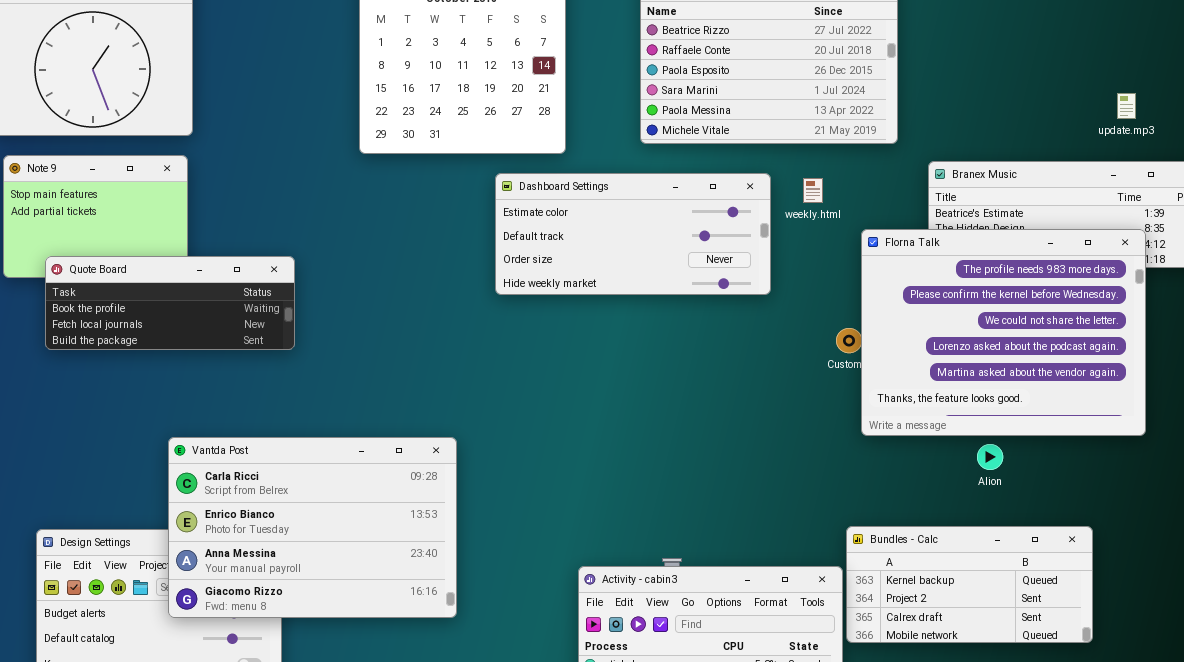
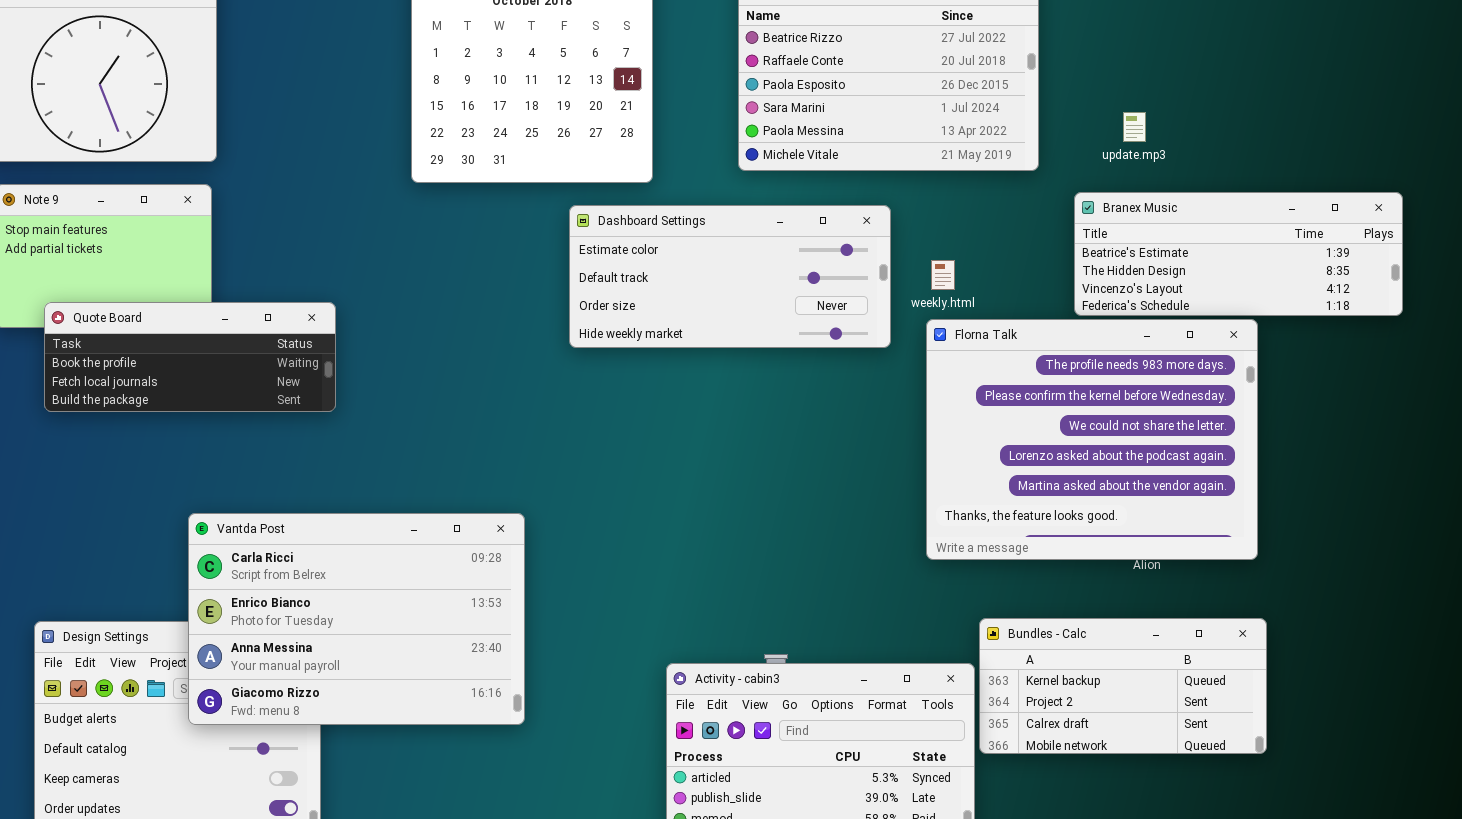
update.mp3: [1117,93,1136,119] -> [1123,112,1146,142], moved
weekly.html: [803,178,823,203] -> [931,260,955,290], moved
Florna Talk: [861,229,1146,436] -> [926,319,1258,560], moved

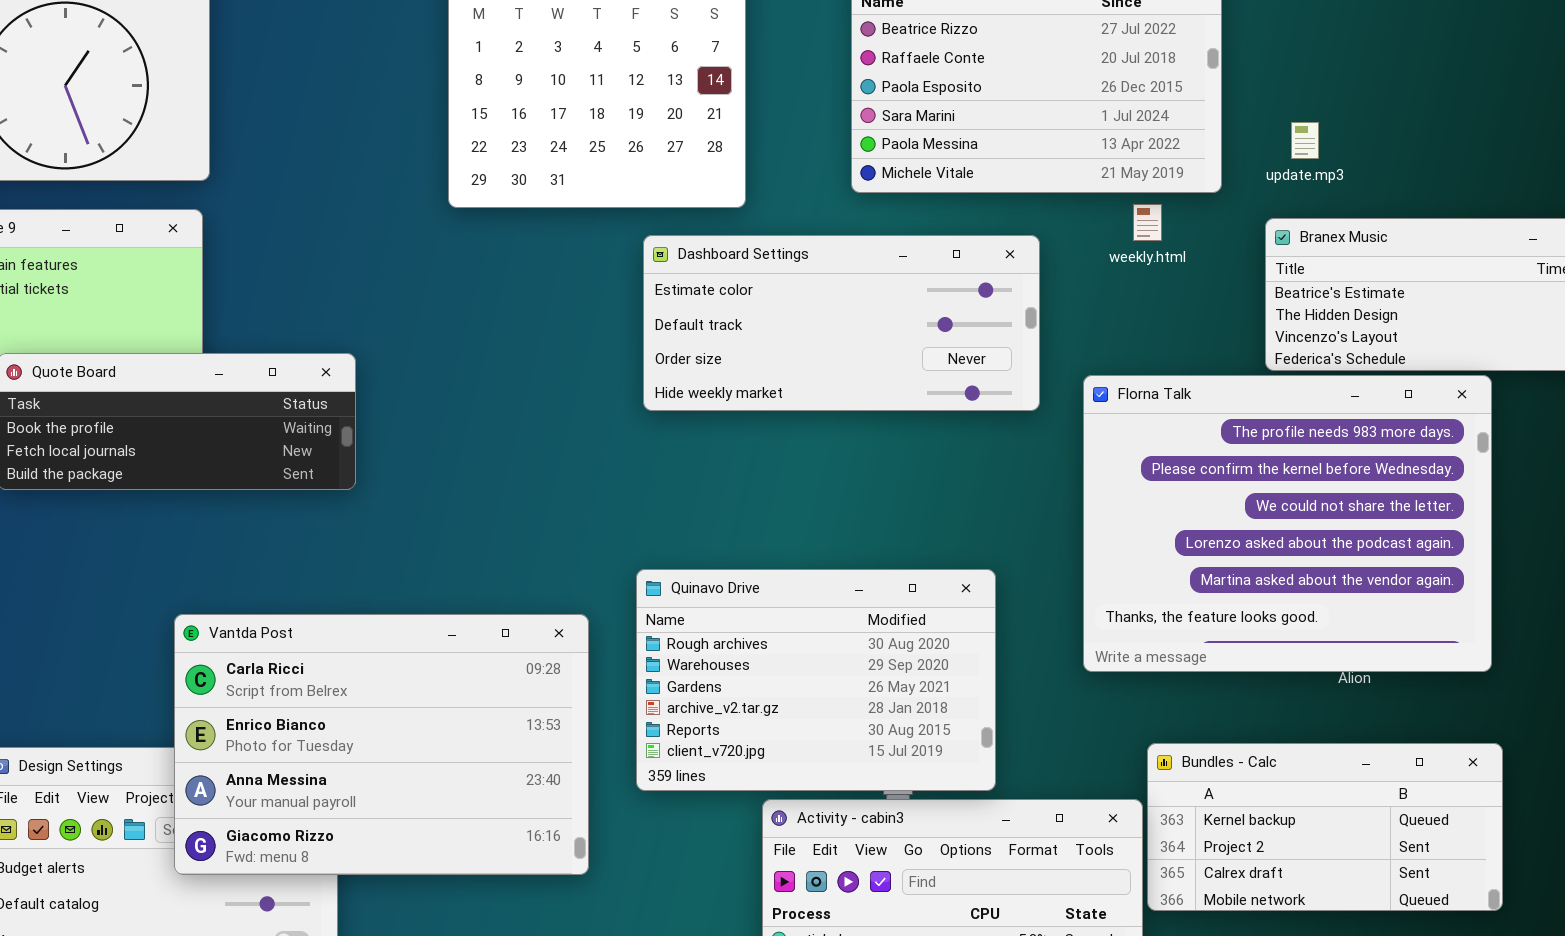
update.mp3: [1123,112,1146,142] -> [1291,122,1319,159], moved
weekly.html: [931,260,955,290] -> [1133,204,1162,241], moved
Quinavo Drive: none -> [636,569,996,791], opened

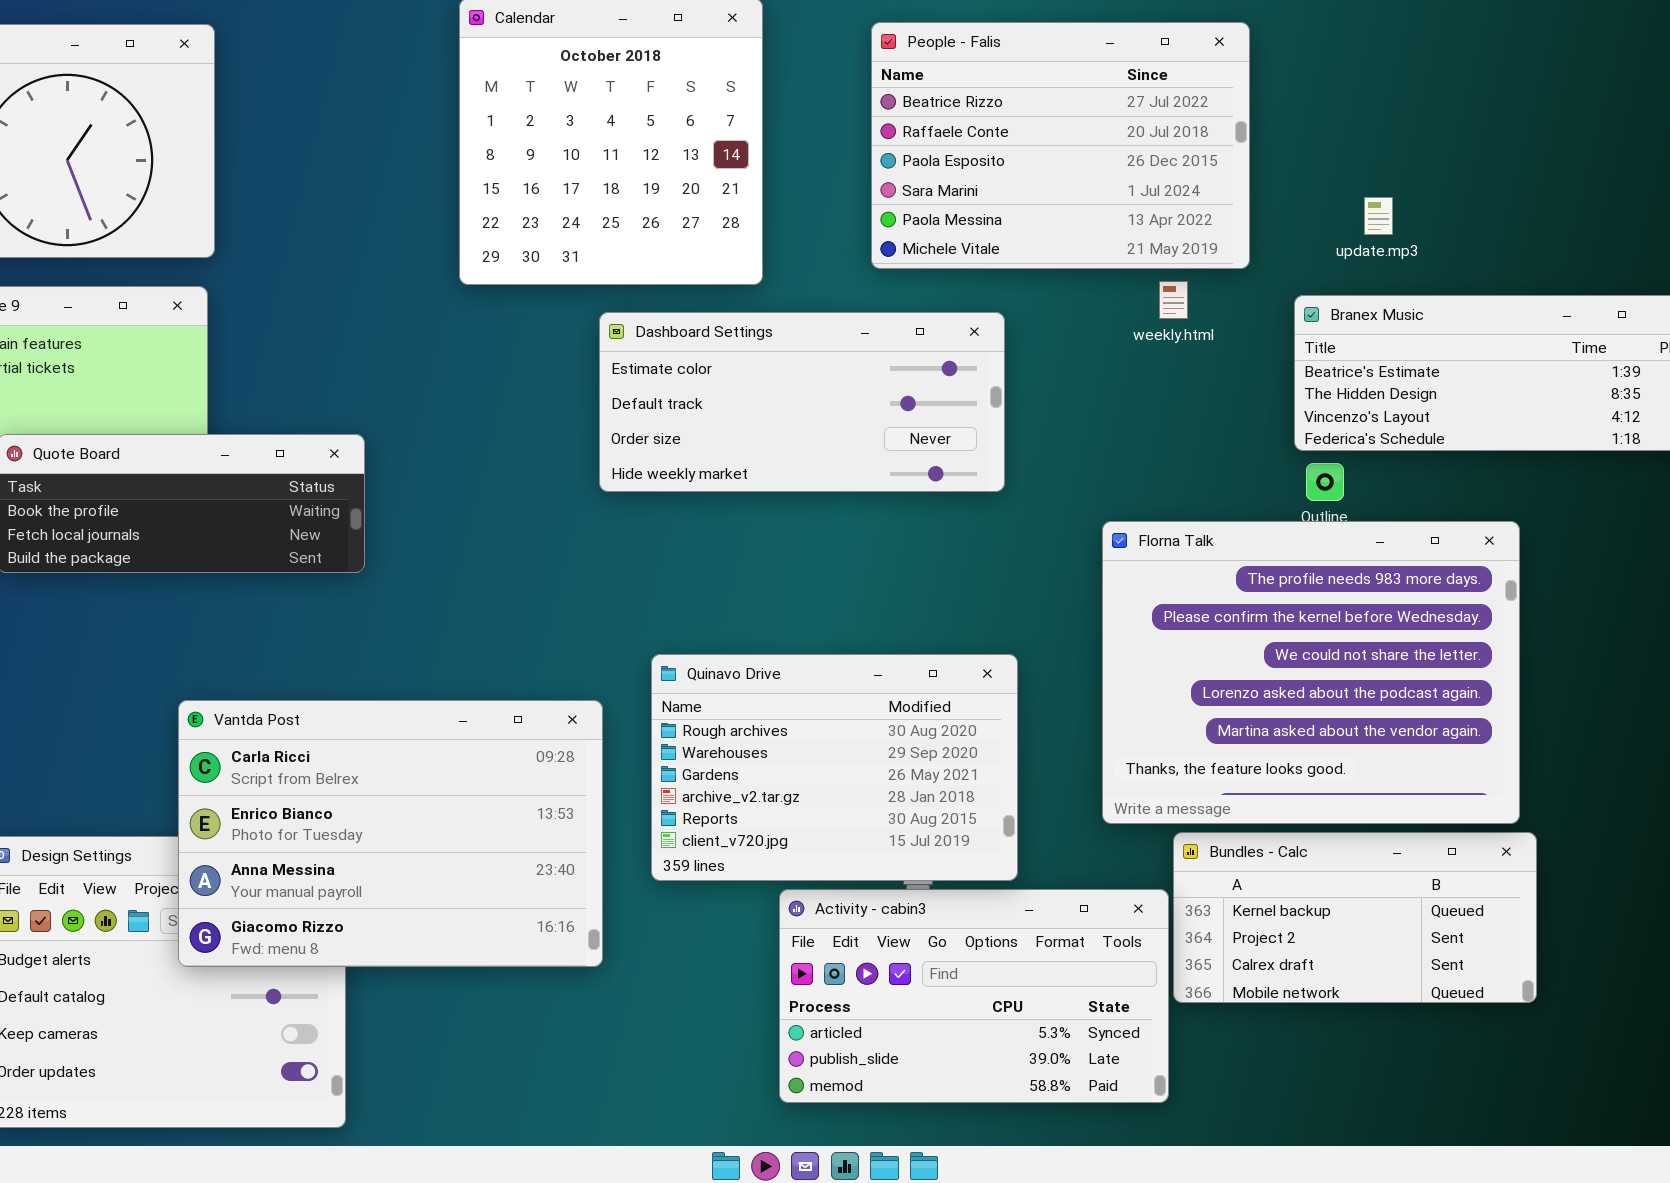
update.mp3: [1291,122,1319,159] -> [1364,197,1393,235], moved
Dashboard Settings: [643,235,1040,411] -> [599,312,1005,492], moved
Florna Talk: [1083,375,1492,672] -> [1102,521,1520,824], moved

